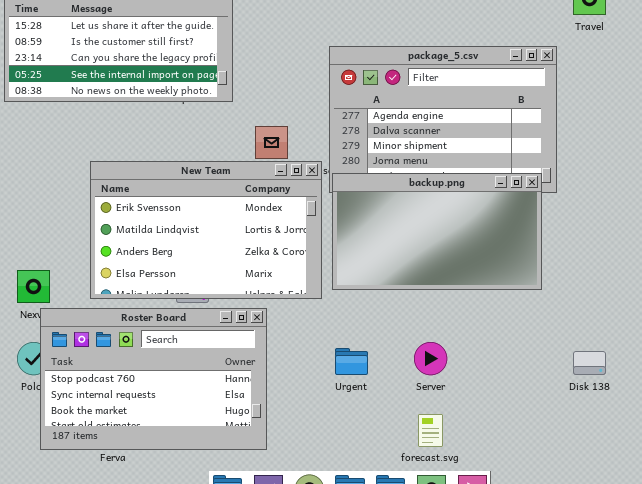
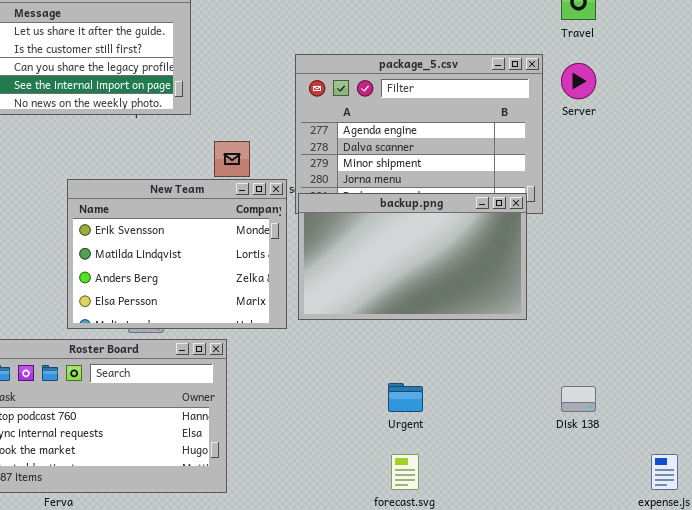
New Team: [90,161,322,299] -> [67,179,287,329], resized
Server: [414,342,447,375] -> [561,63,596,99], moved
Urgent: [335,348,368,375] -> [388,383,423,412], moved

